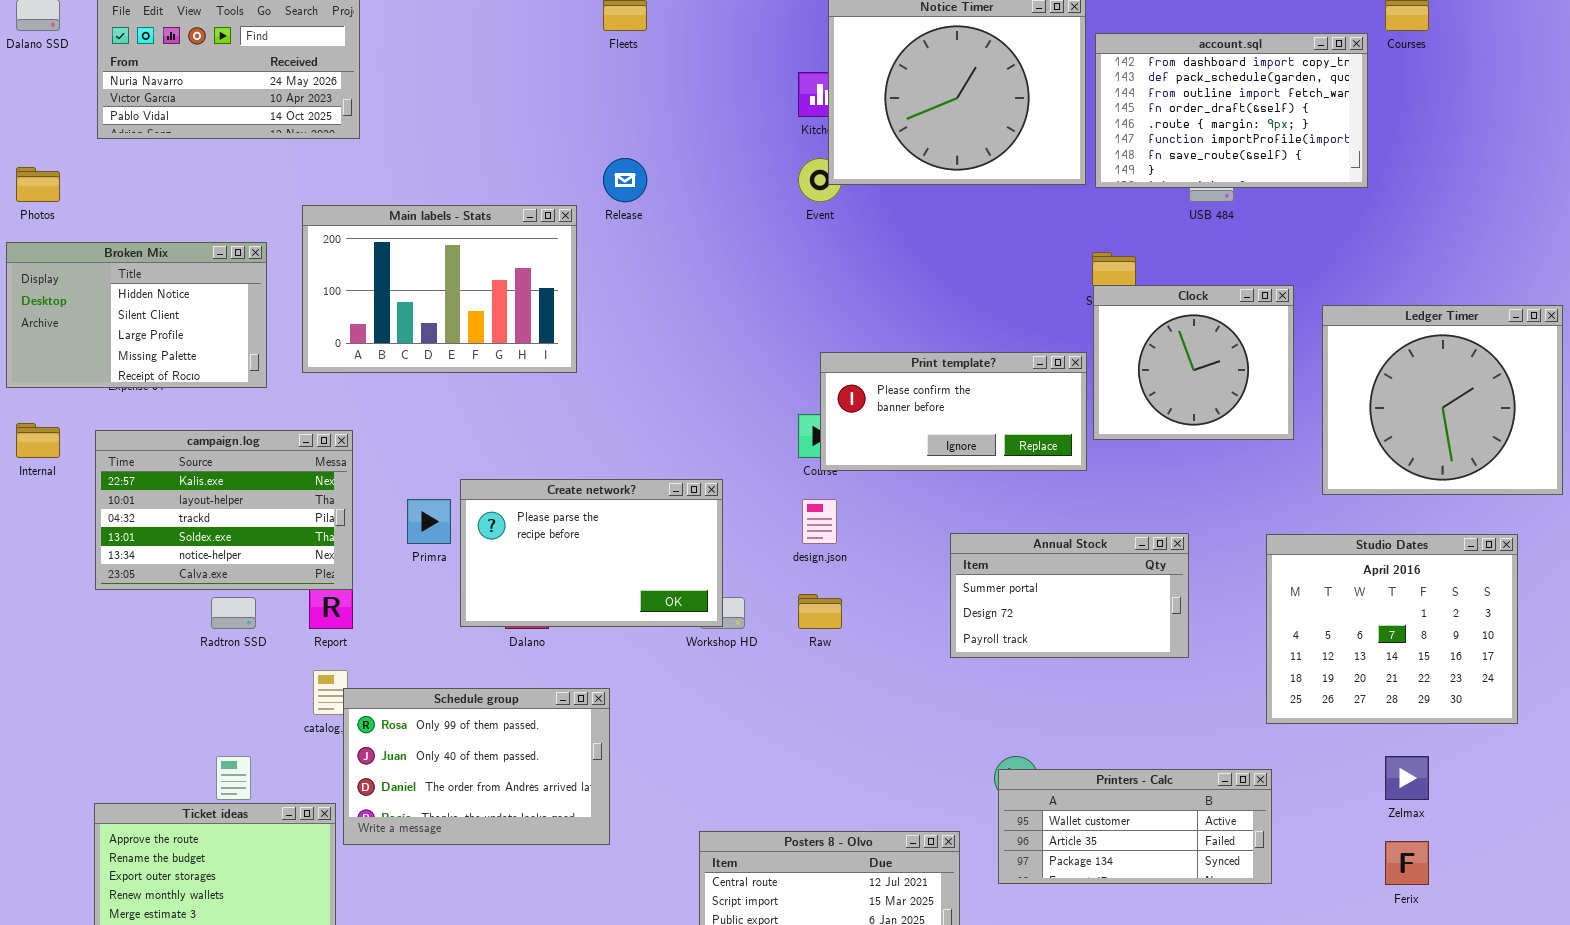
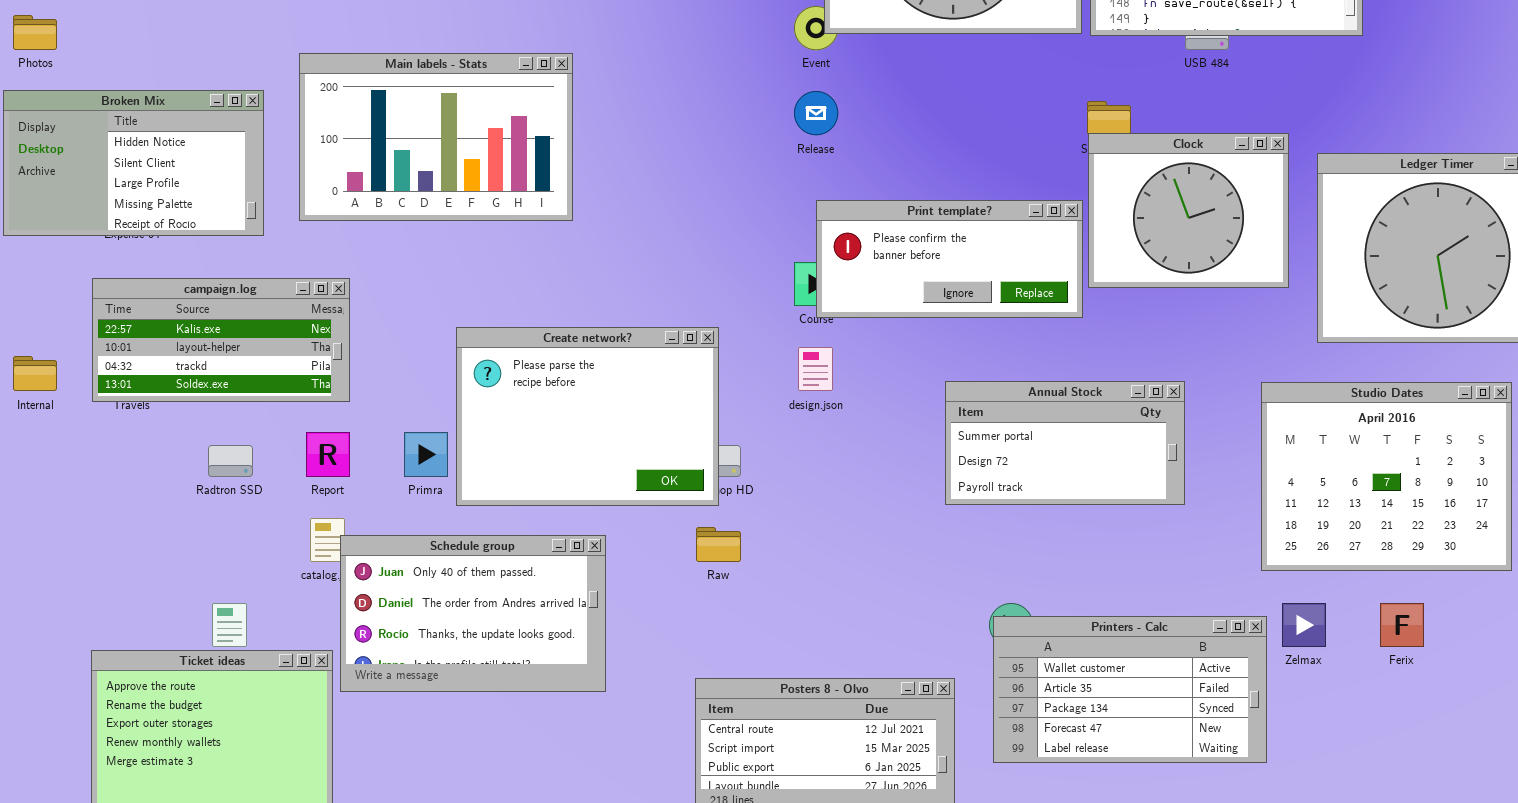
Release: [603,158,647,202] -> [794,91,838,135], moved
Internal: [16,423,60,458] -> [13,356,57,391], moved
campaign.log: [95,430,353,590] -> [92,278,350,402], resized
Create network?: [460,479,723,627] -> [456,327,719,506], resized
Primra: [407,499,451,544] -> [404,432,448,477], moved
Raw: [798,594,842,629] -> [696,527,741,562], moved
Schedule group: [343,688,610,845] -> [340,535,606,692], scrolled down 1 row
Zelmax: [1385,756,1429,800] -> [1282,603,1326,647], moved
Printers - Calc: [998,769,1272,884] -> [993,616,1267,763], resized
Ferix: [1385,841,1429,885] -> [1380,603,1424,647], moved

